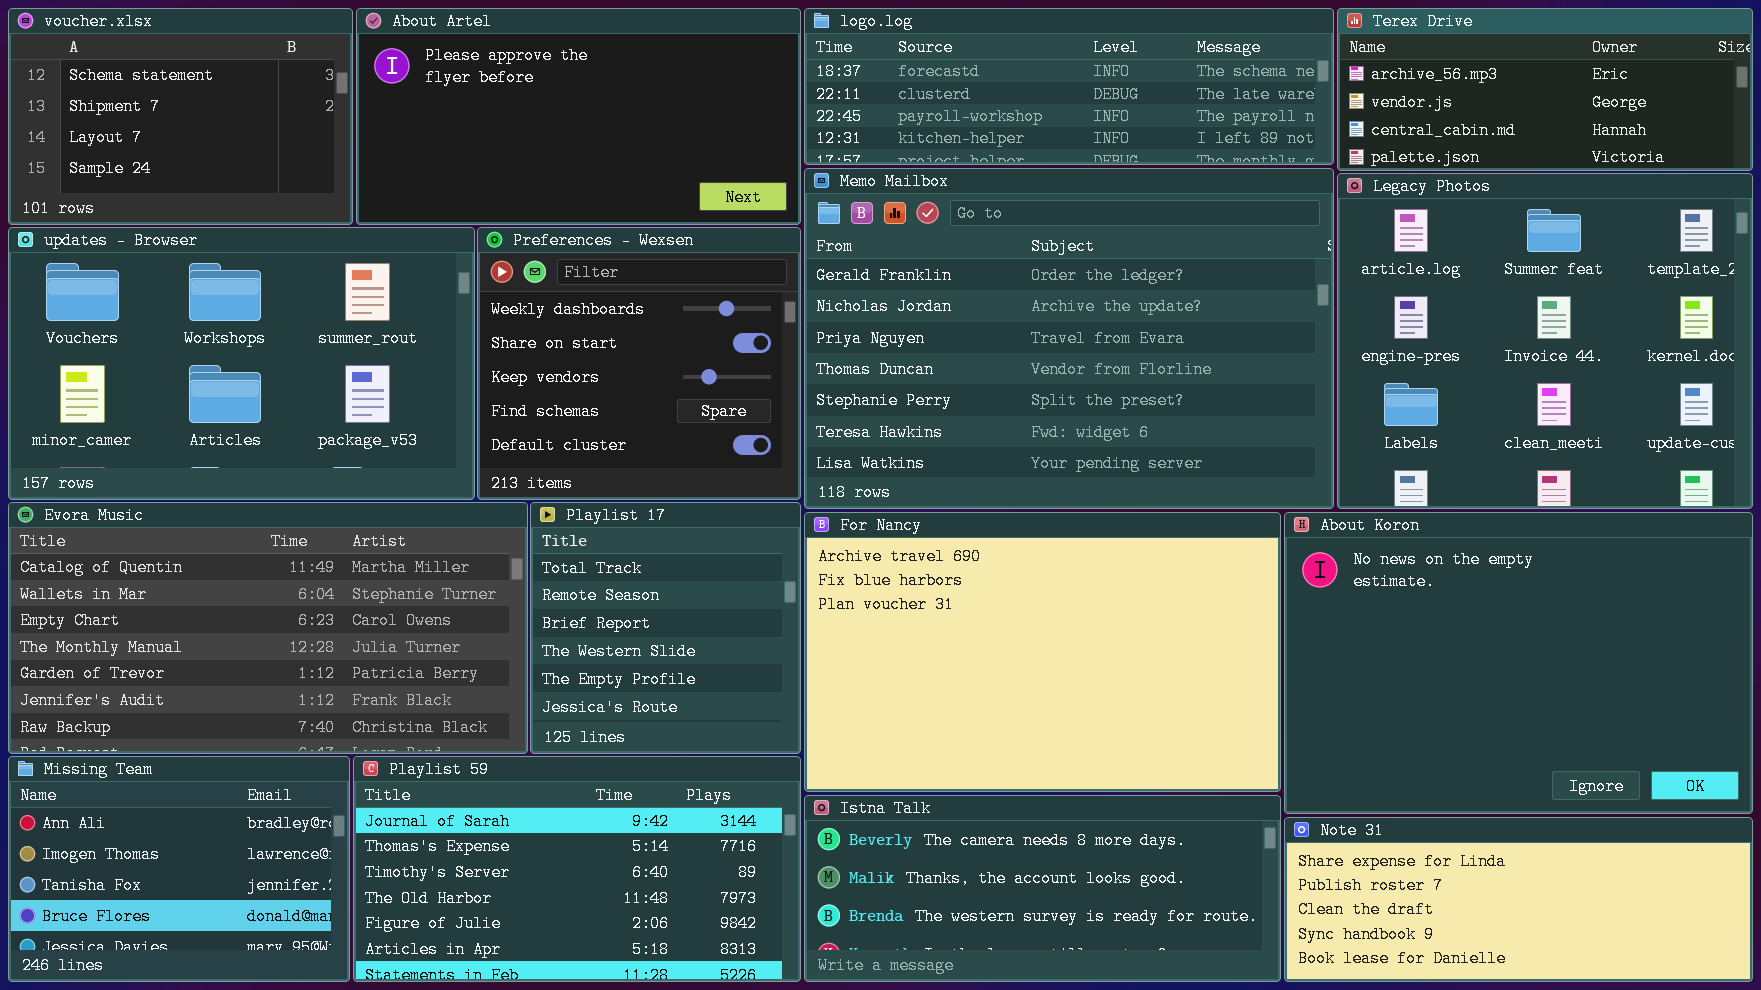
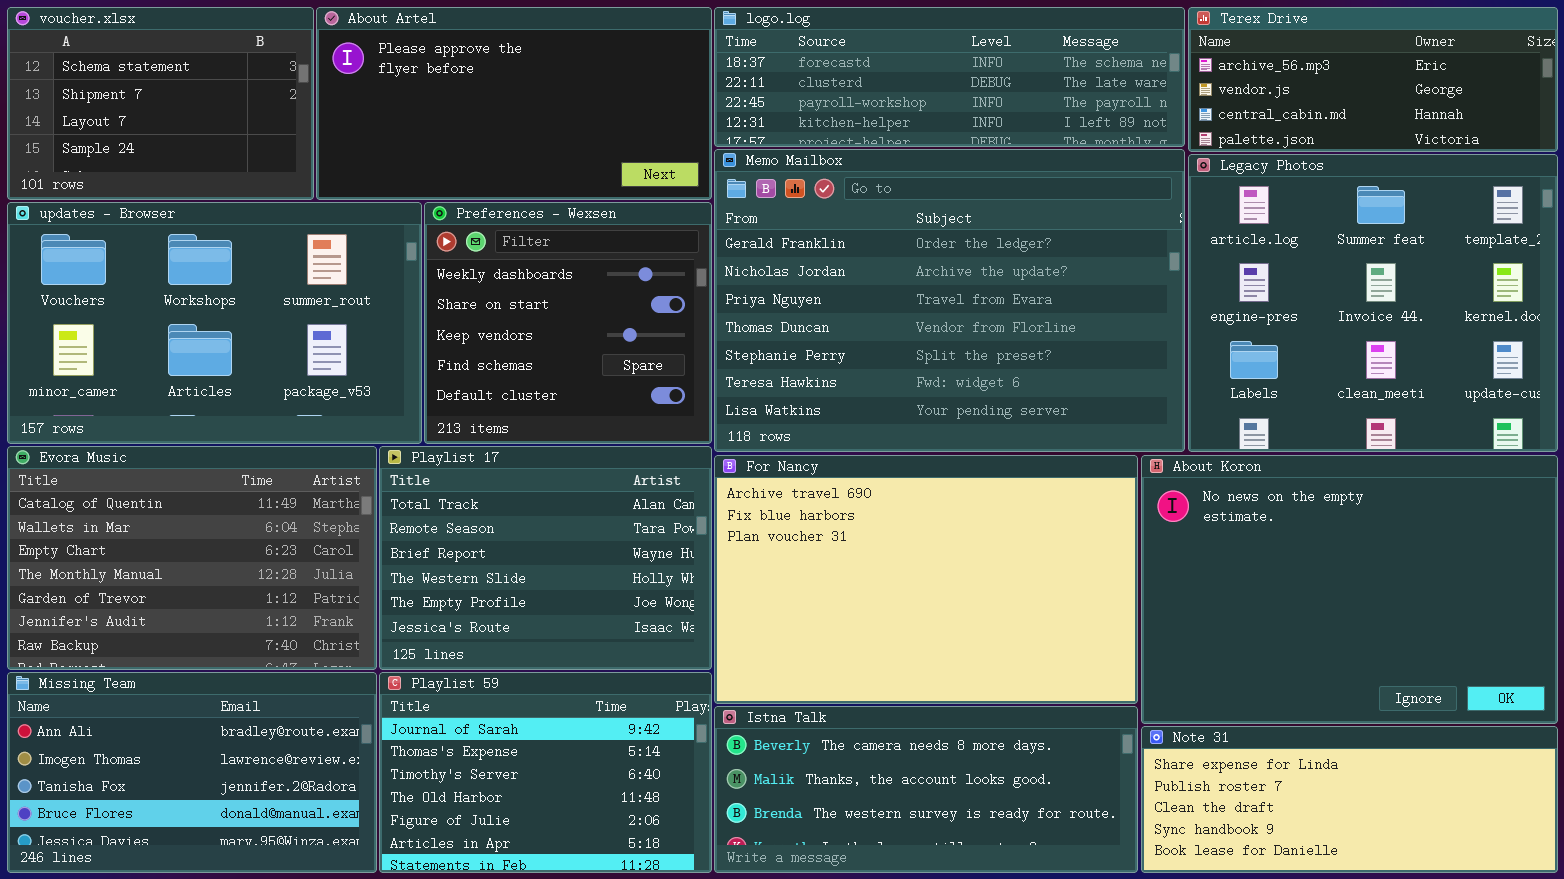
Evora Music: [8,502,528,754] -> [7,446,377,670], resized
Playlist 17: [530,502,801,754] -> [379,446,712,670], resized
Missing Team: [8,756,350,982] -> [7,672,377,873], resized
Playlist 59: [353,756,801,982] -> [379,672,712,873], resized

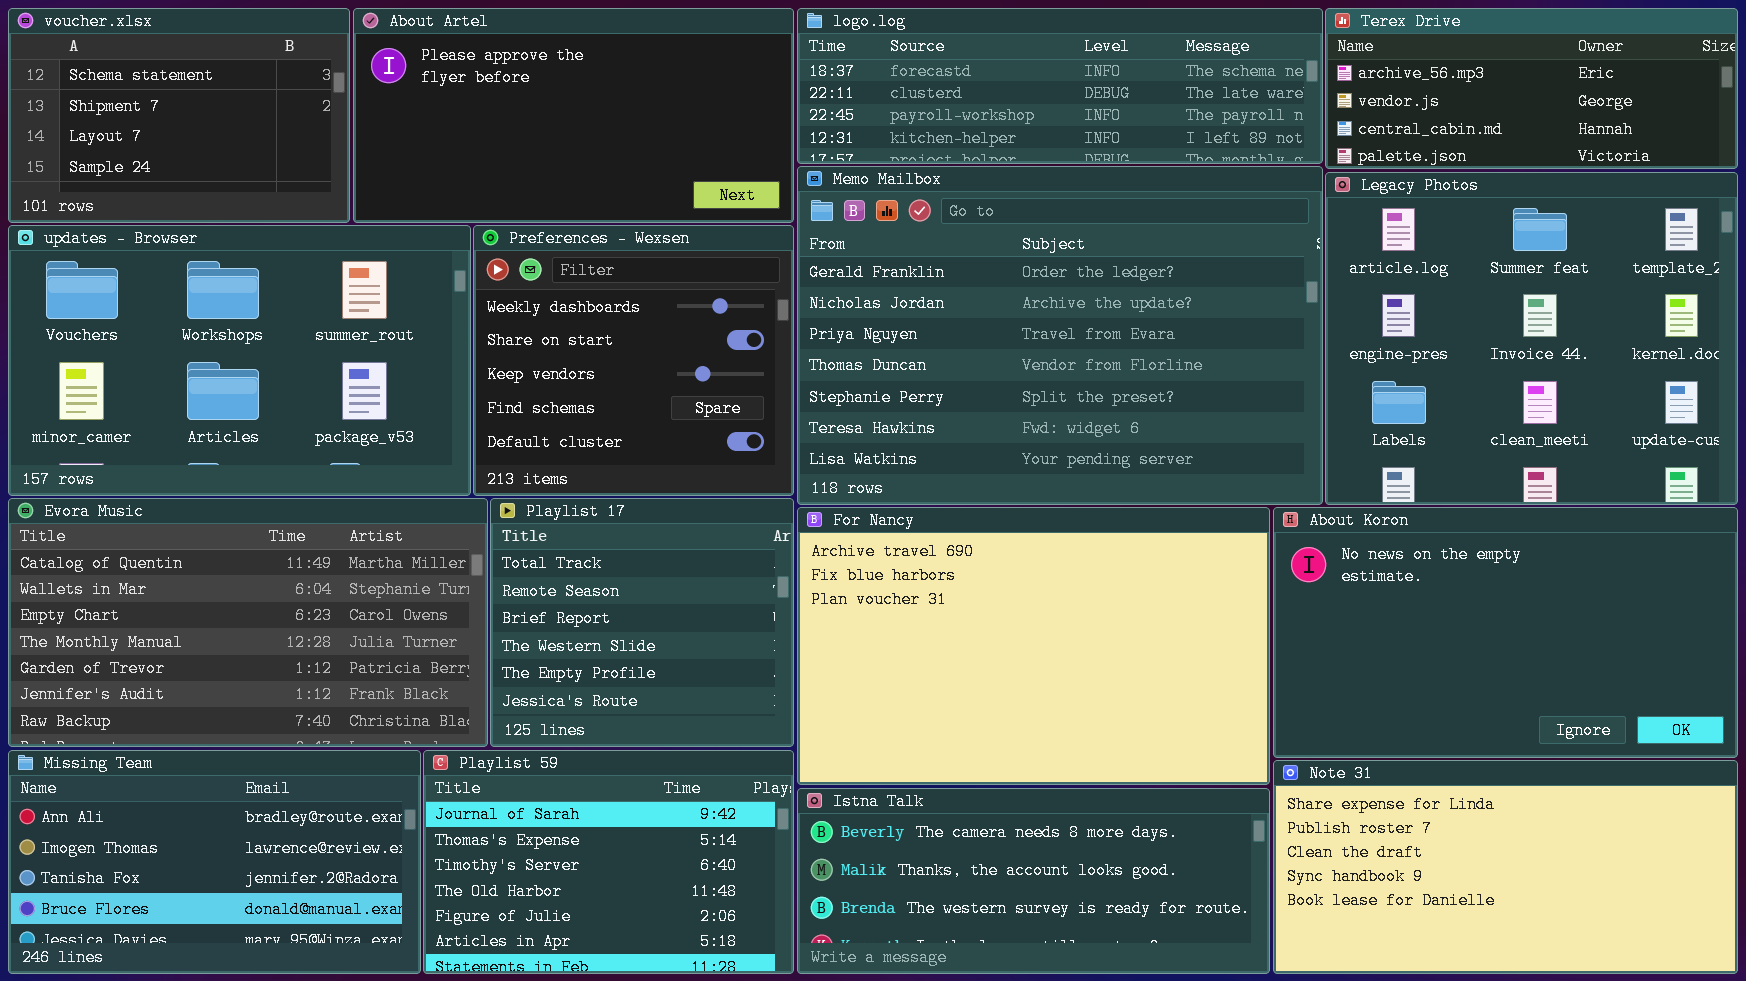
Evora Music: [7,446,377,670] -> [8,498,488,747], resized
Playlist 17: [379,446,712,670] -> [490,498,794,747], resized
About Koron: [1141,455,1558,724] -> [1273,507,1738,758], resized
Note 31: [1141,726,1558,873] -> [1273,760,1738,974], resized

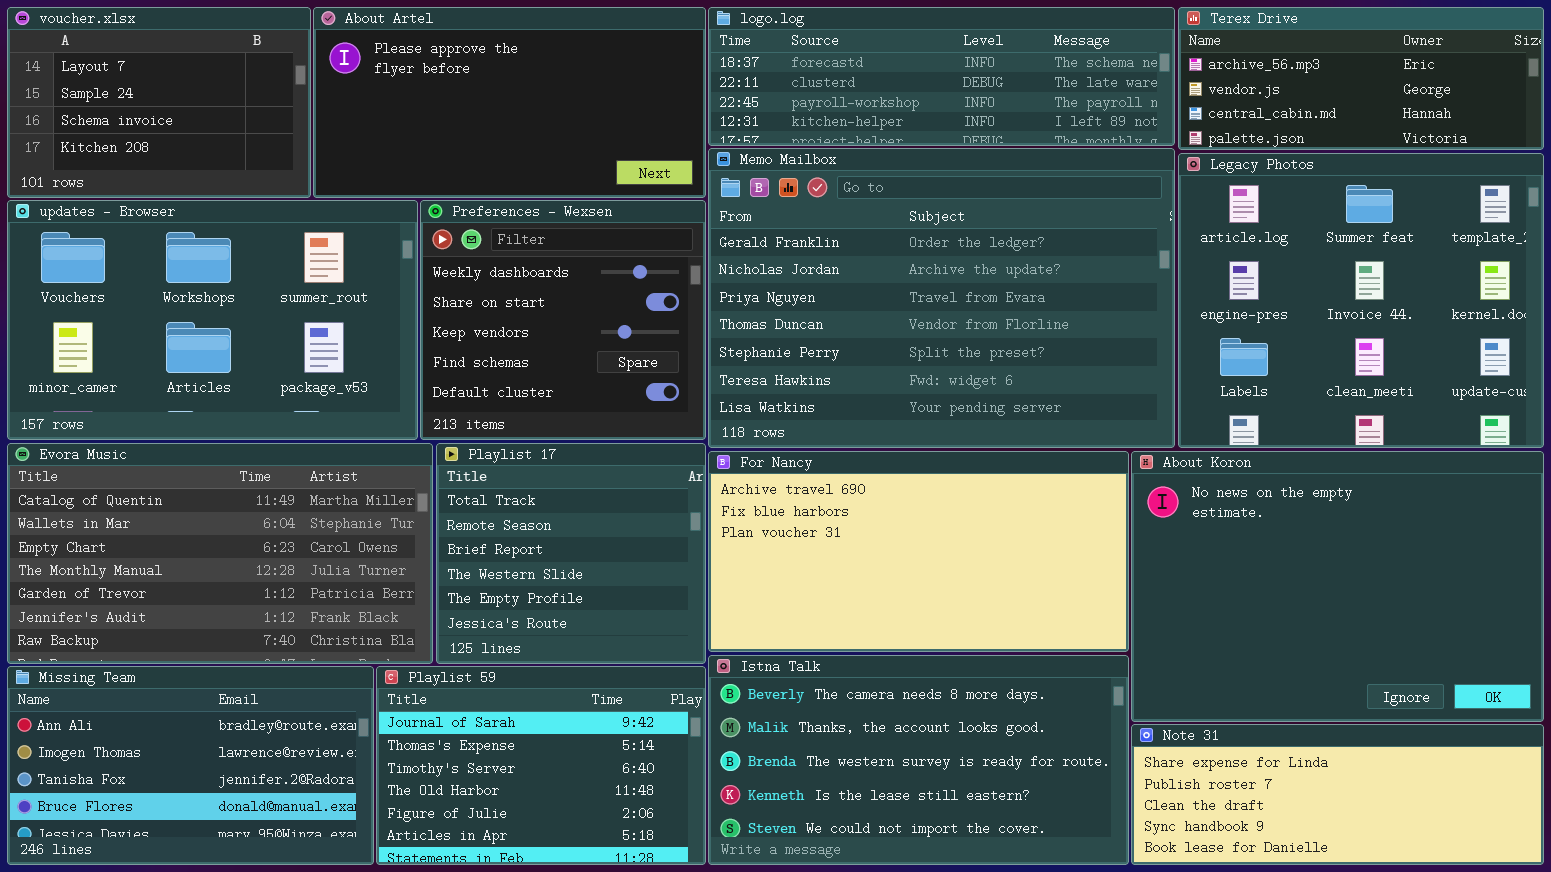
voucher.xlsx: [8,8,350,223] -> [7,7,311,198], scrolled down 2 rows
For Nancy: [797,507,1270,785] -> [708,451,1129,652], resized
About Koron: [1273,507,1738,758] -> [1131,451,1544,722], resized
Note 31: [1273,760,1738,974] -> [1131,724,1544,865], resized
Istna Talk: [797,788,1270,974] -> [708,655,1129,865], resized

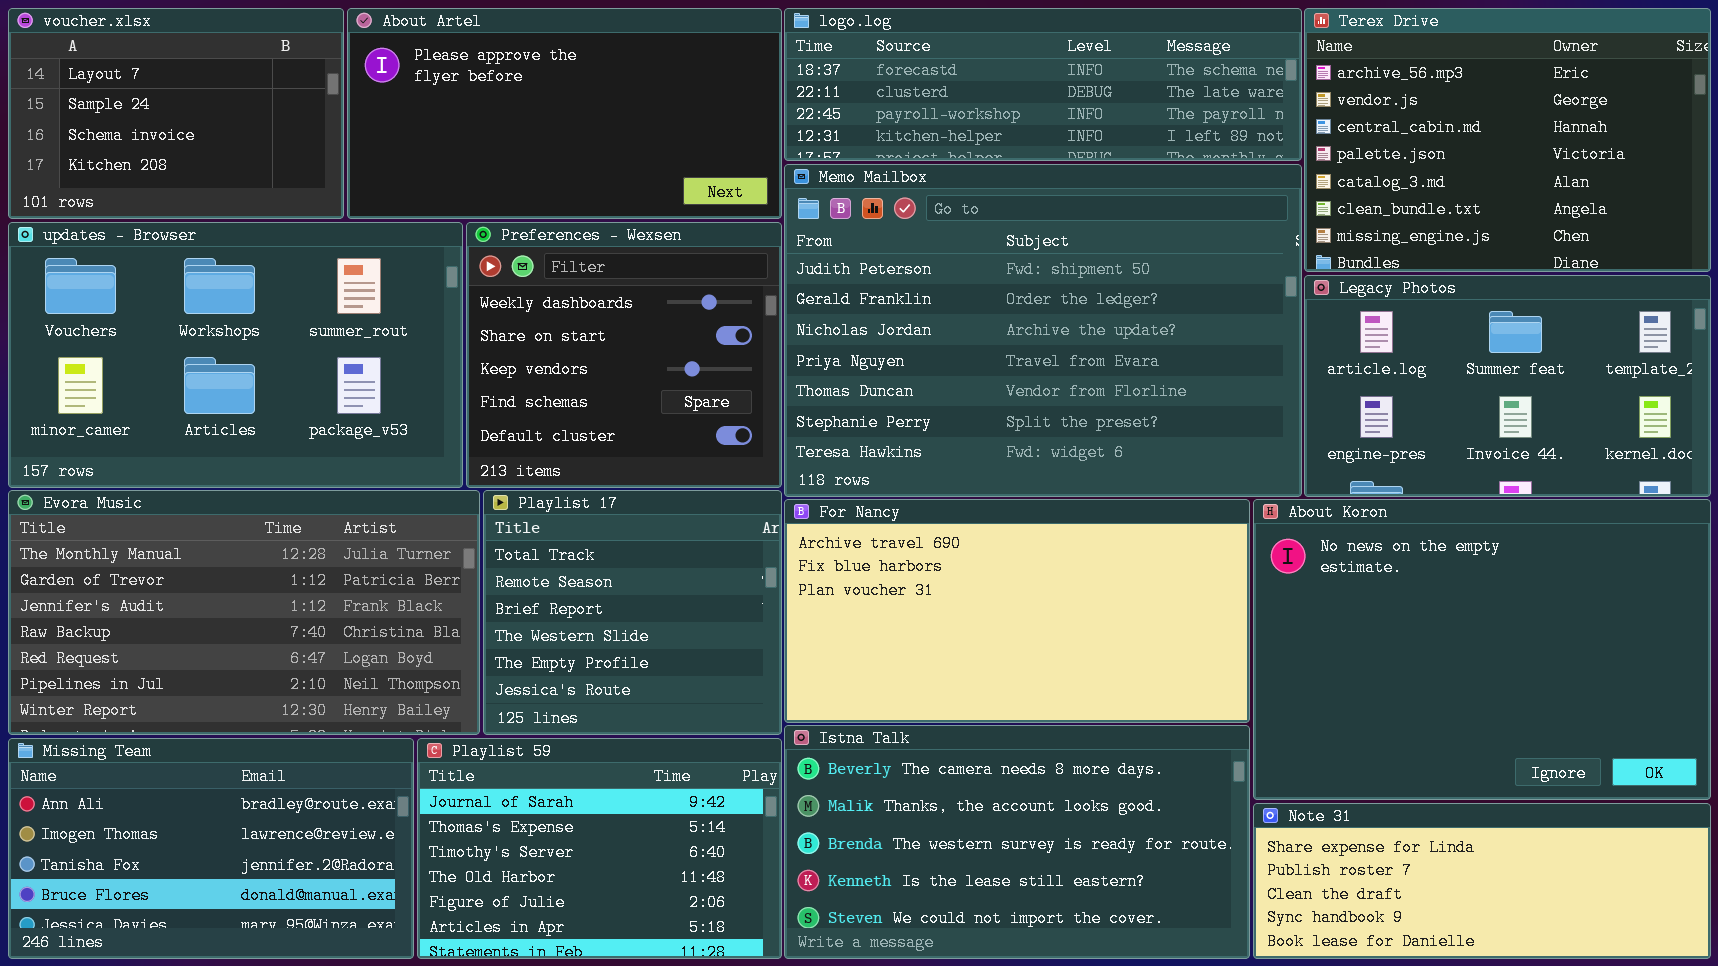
Terex Drive: [1178,7,1544,150] -> [1304,8,1711,272], resized
Memo Mailbox: [708,148,1175,448] -> [784,164,1302,497], scrolled up 1 row
Legacy Photos: [1178,153,1544,448] -> [1304,275,1711,497], resized
Evora Music: [7,443,433,664] -> [8,490,480,735], scrolled down 3 rows

